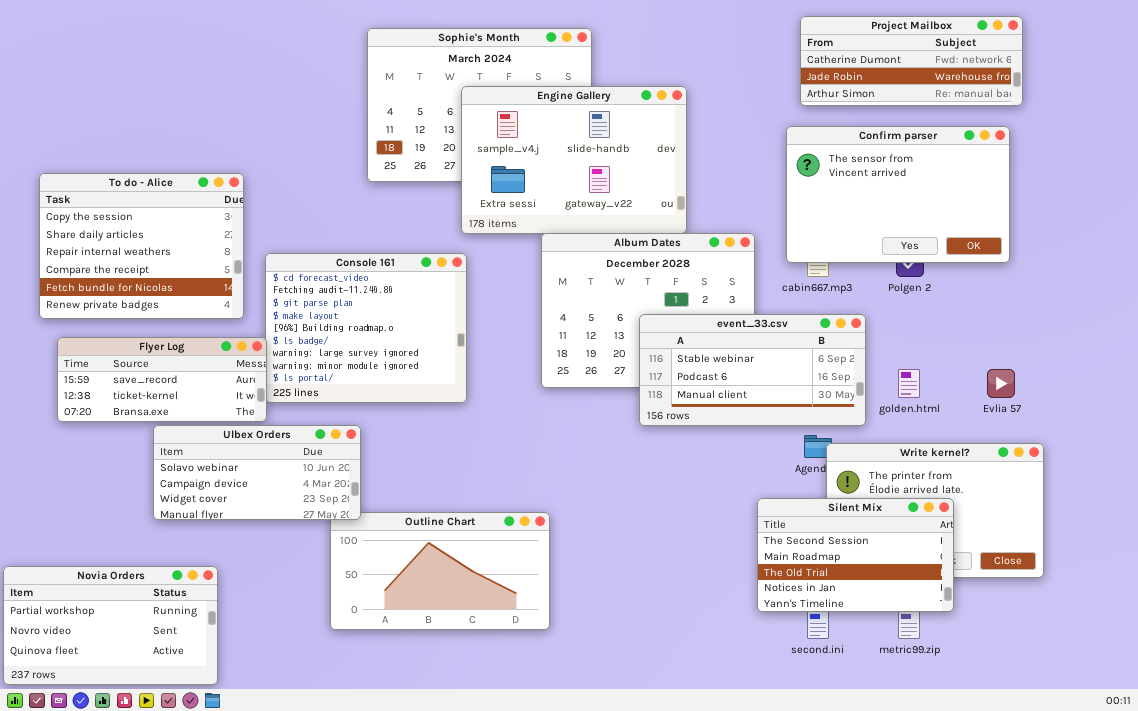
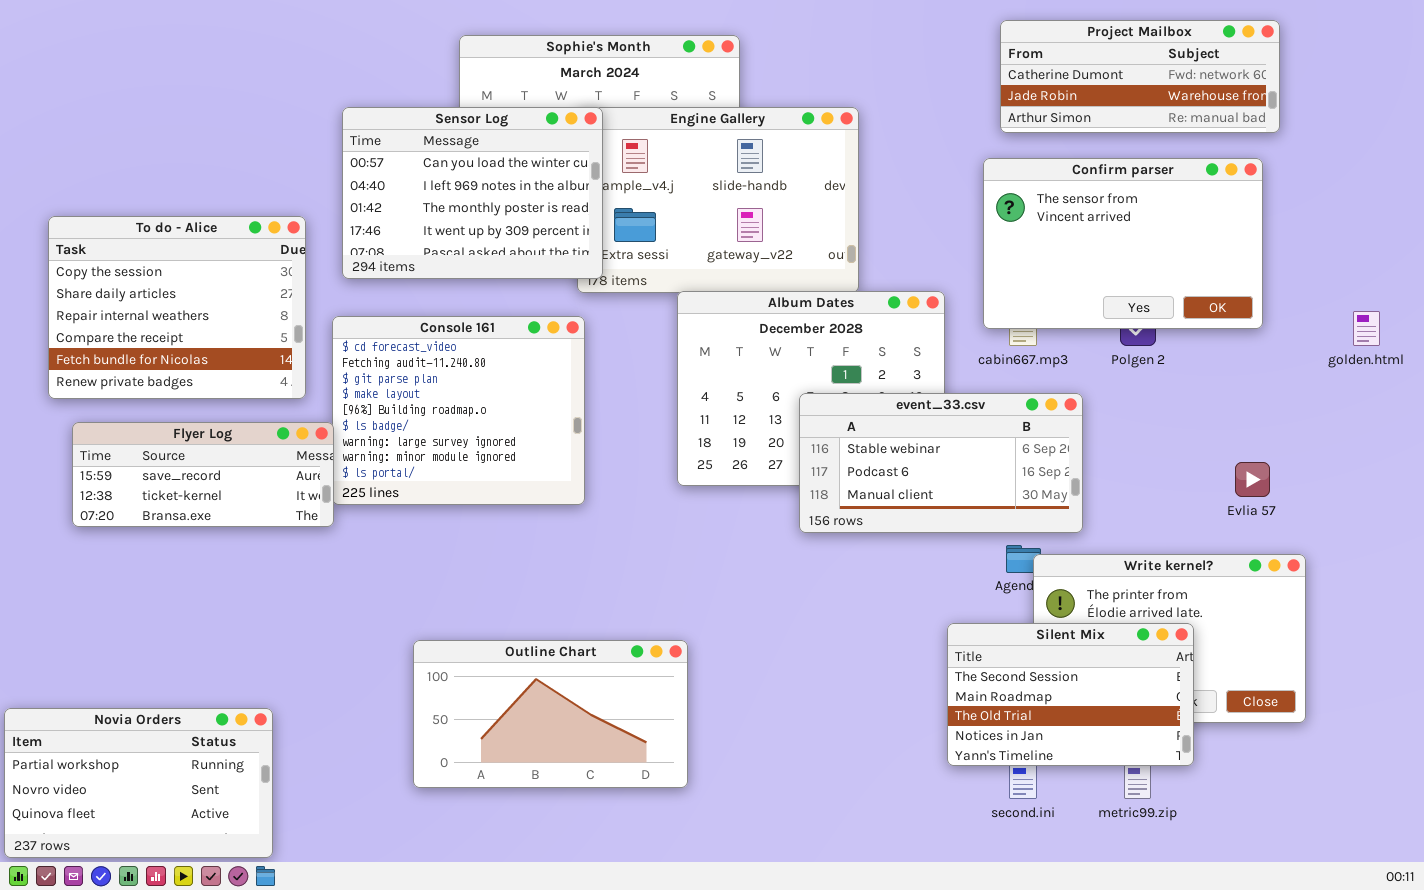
Sensor Log: none -> [342,107,603,279], opened
golden.html: [898,369,920,398] -> [1353,311,1380,346], moved
Ulbex Orders: [153,425,361,520] -> none, closed

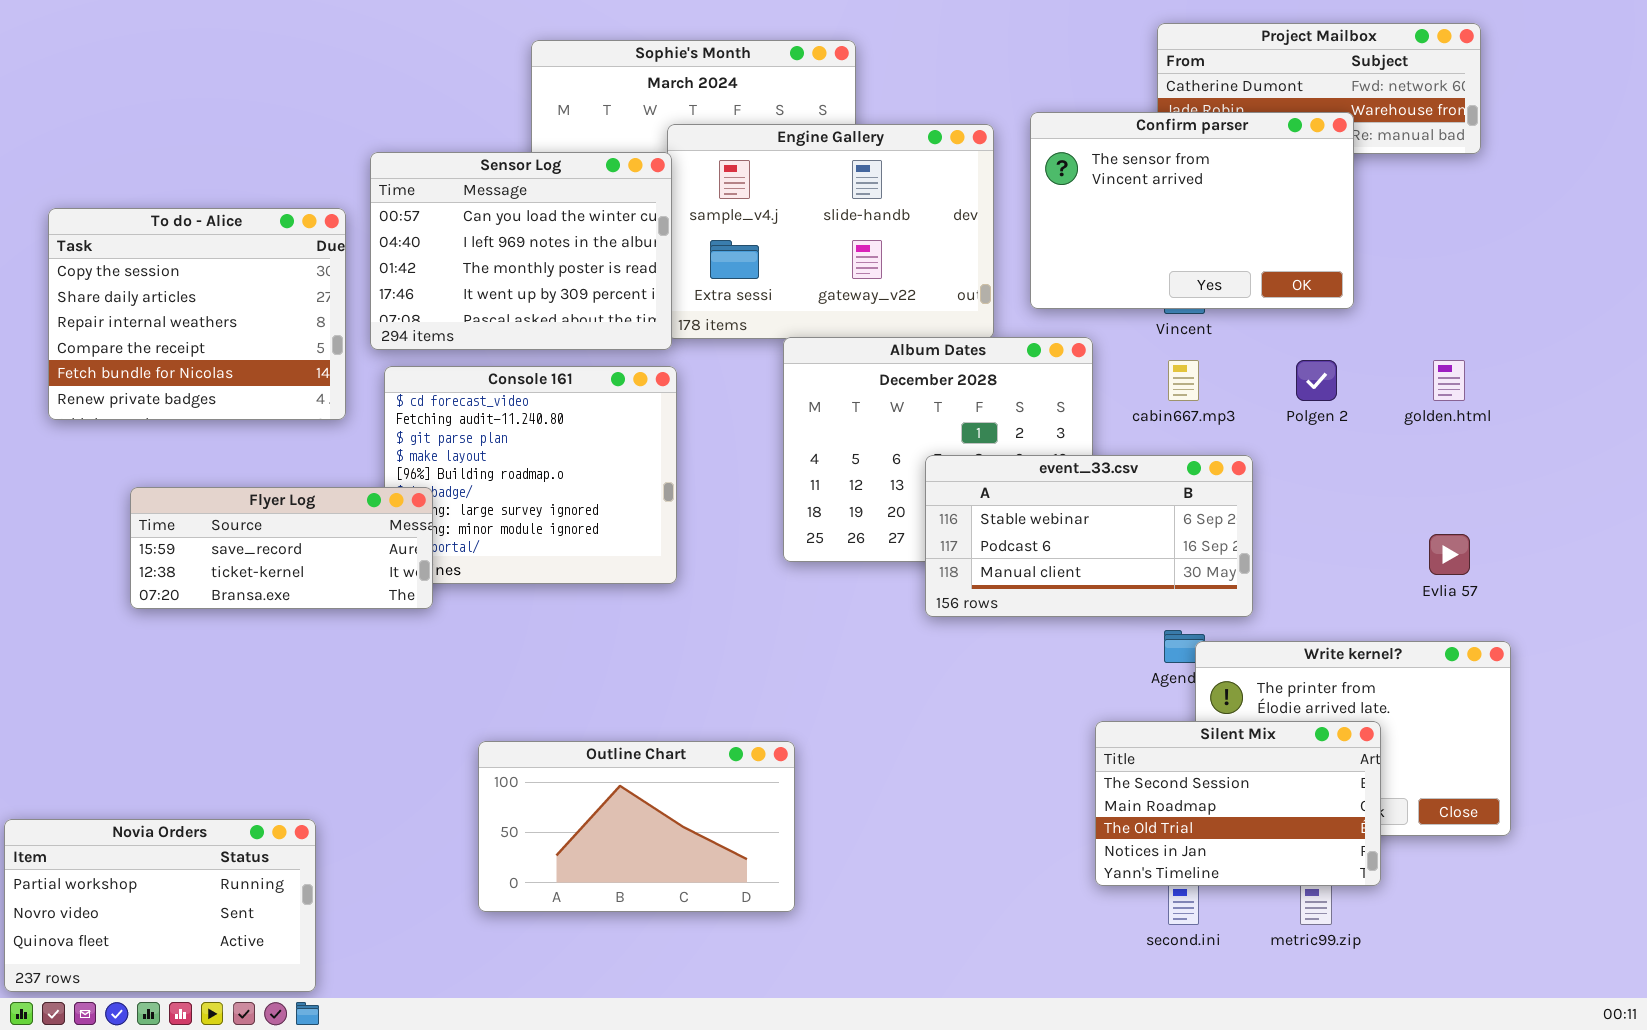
Sensor Log: [342,107,603,279] -> [370,152,672,350], moved
Confirm parser: [983,158,1263,329] -> [1030,112,1354,309], moved
To do - Alice: [48,216,306,399] -> [48,208,346,420], moved
golden.html: [1353,311,1380,346] -> [1433,360,1465,401], moved
Flyer Log: [72,422,334,527] -> [130,487,433,609], moved

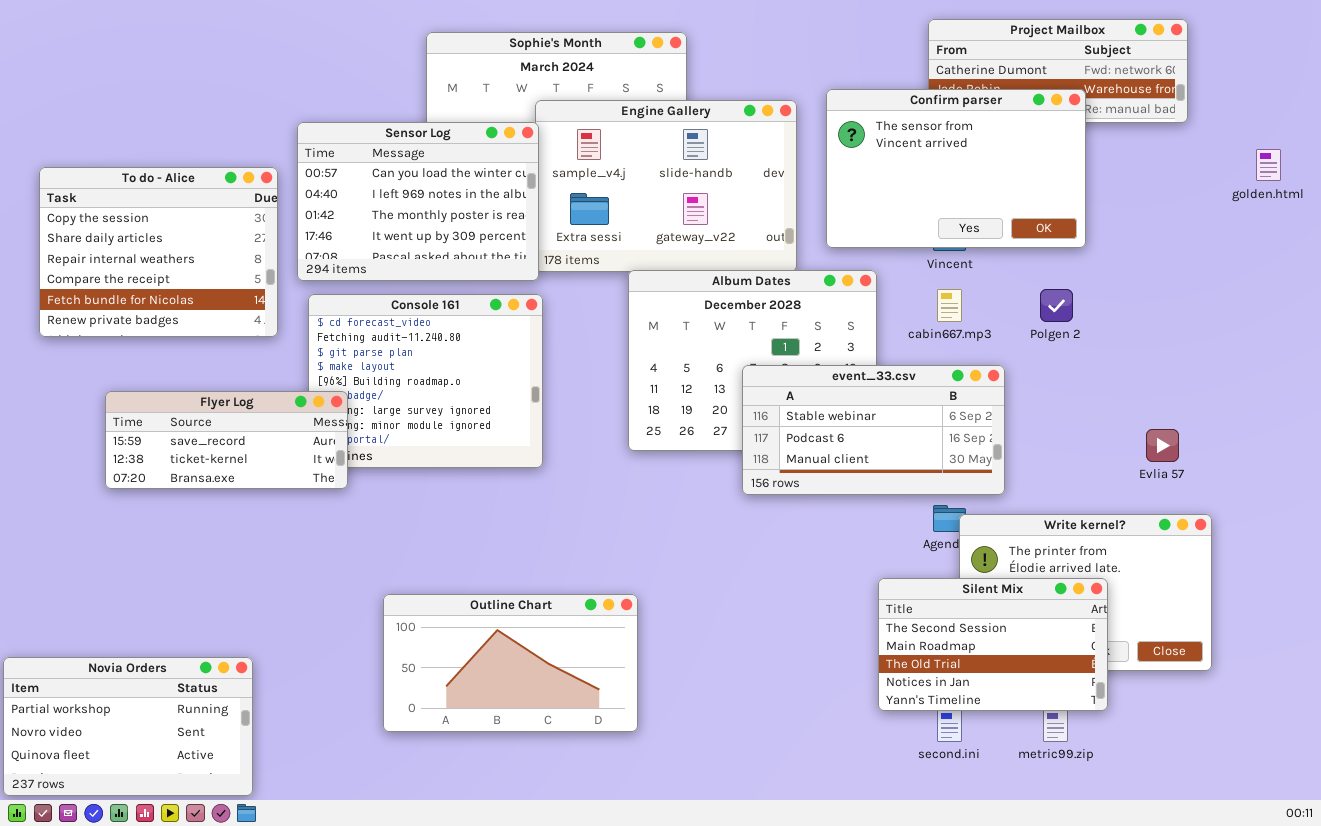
golden.html: [1433,360,1465,401] -> [1256,149,1281,181], moved

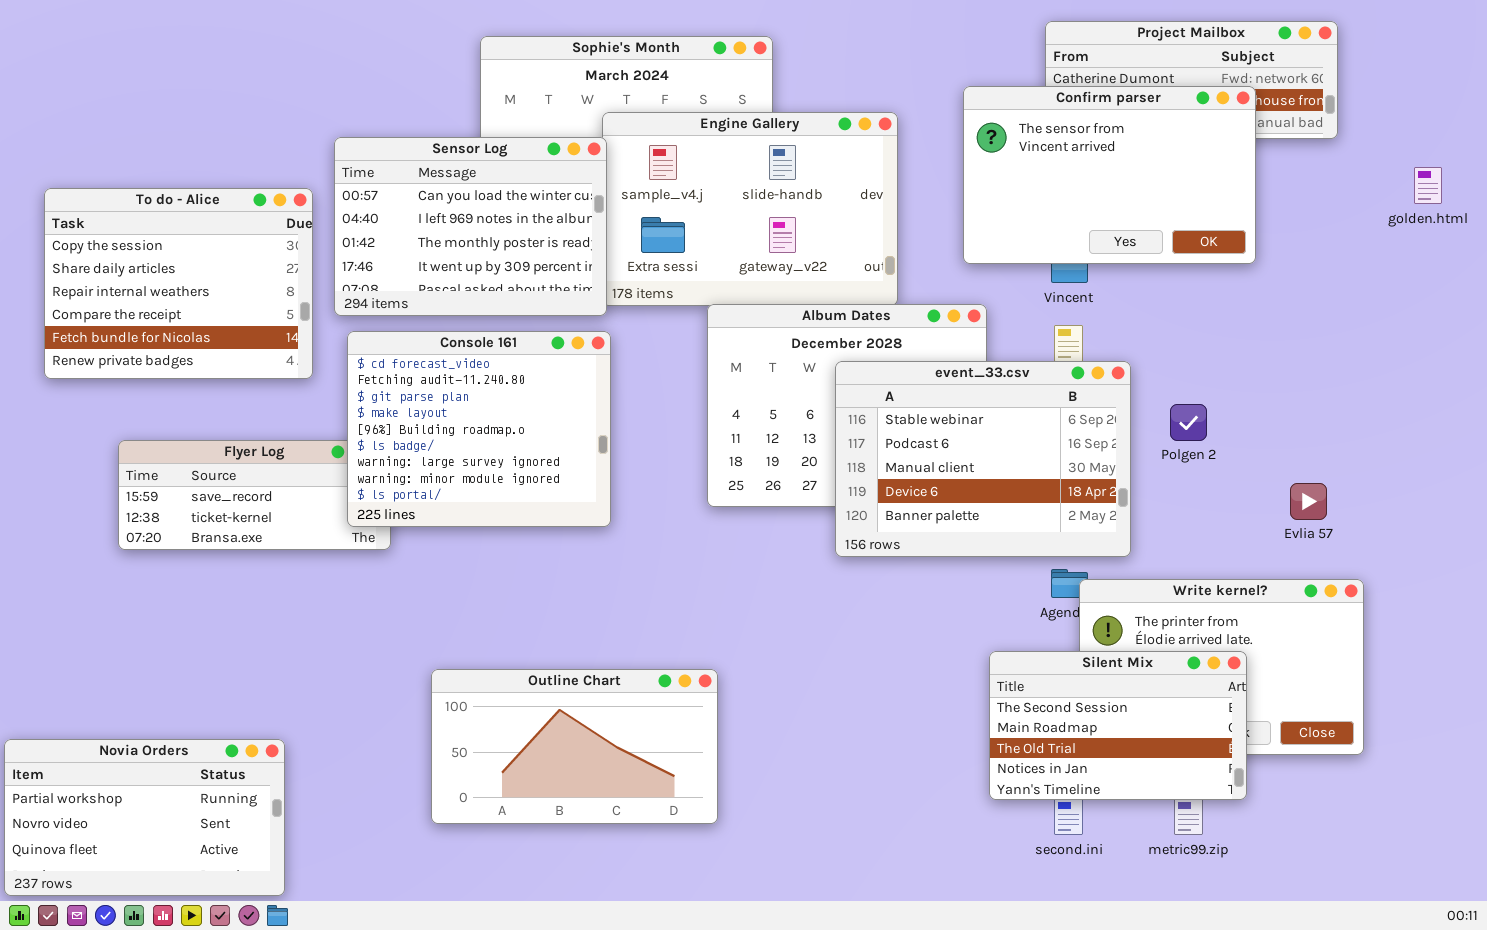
Confirm parser: [826,89,1086,248] -> [963,86,1256,264], moved
Polgen 2: [1040,289,1073,322] -> [1170,404,1207,441], moved
Console 161: [308,294,543,468] -> [347,331,611,527], raised
event_33.csv: [742,365,1005,495] -> [835,361,1131,557], resized

